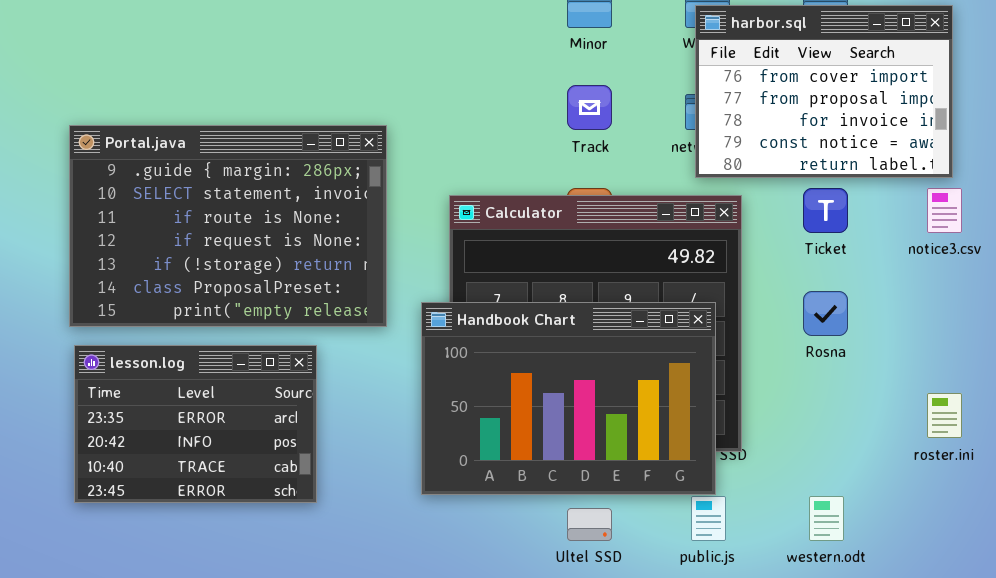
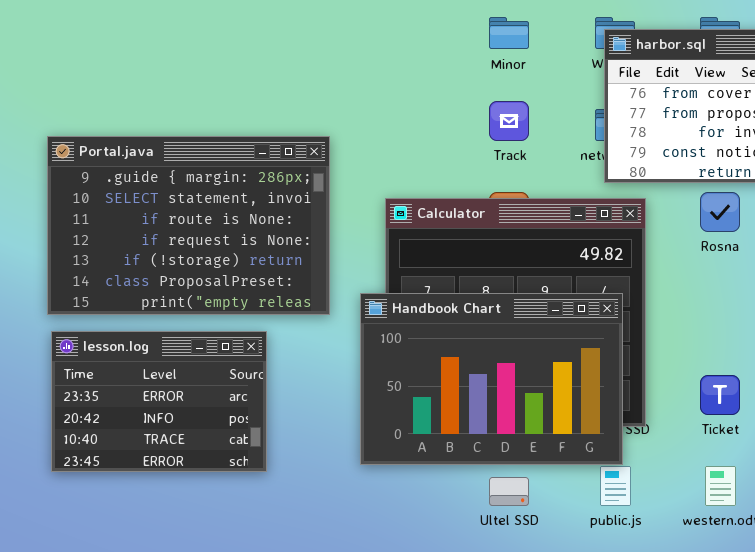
Ticket: [803,188,848,233] -> [700,375,740,415], moved
Rosna: [803,291,848,336] -> [700,192,740,232], moved

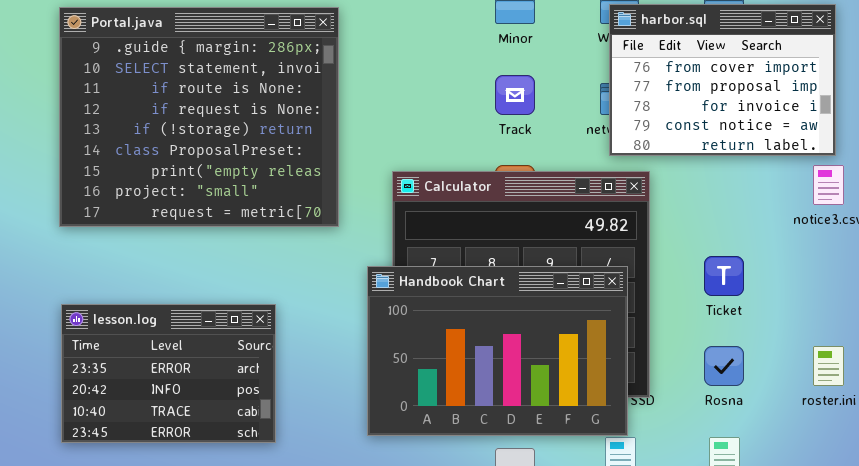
Portal.java: [47,136,330,315] -> [59,7,339,227], moved, resized
Rosna: [700,192,740,232] -> [704,346,744,386], moved
Ticket: [700,375,740,415] -> [704,256,744,296], moved

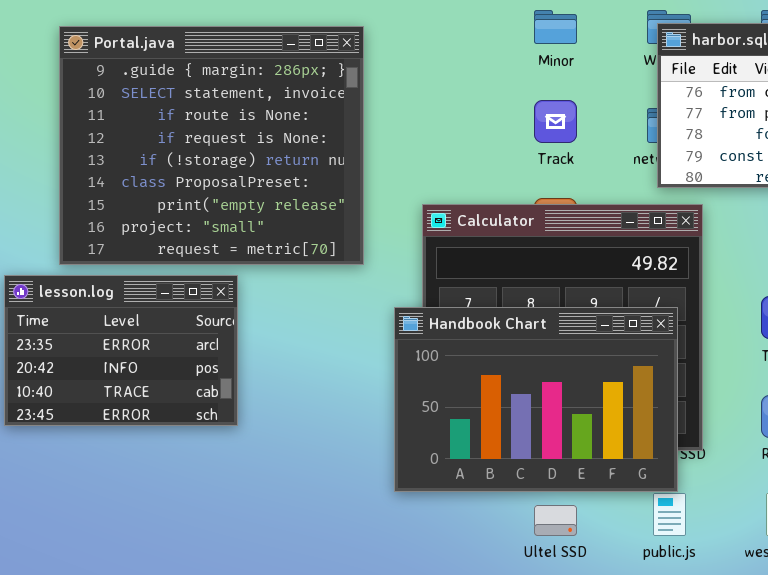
lesson.log: [61,304,276,443] -> [4,275,238,426], moved

